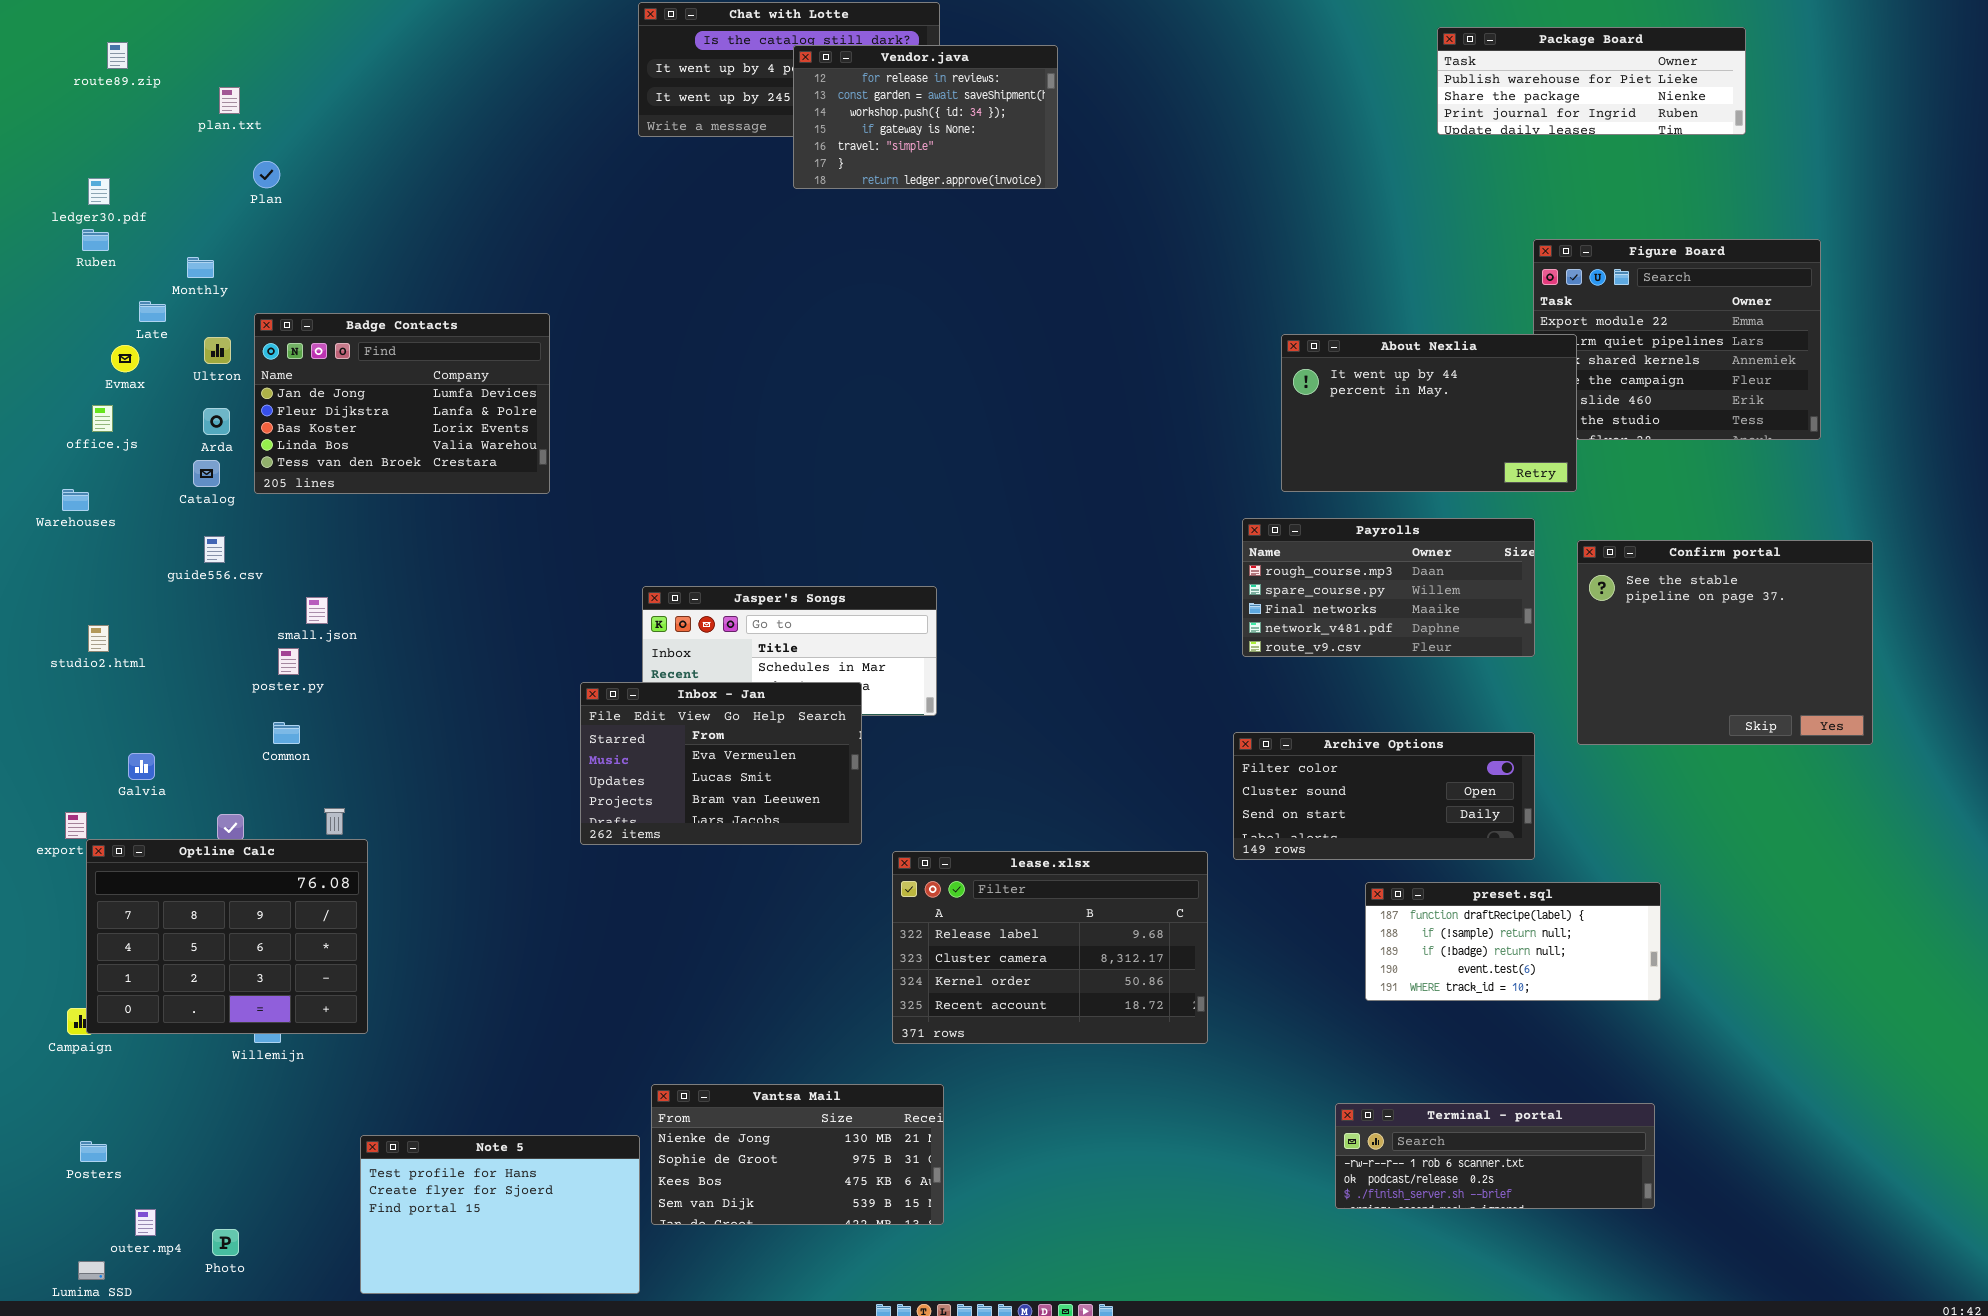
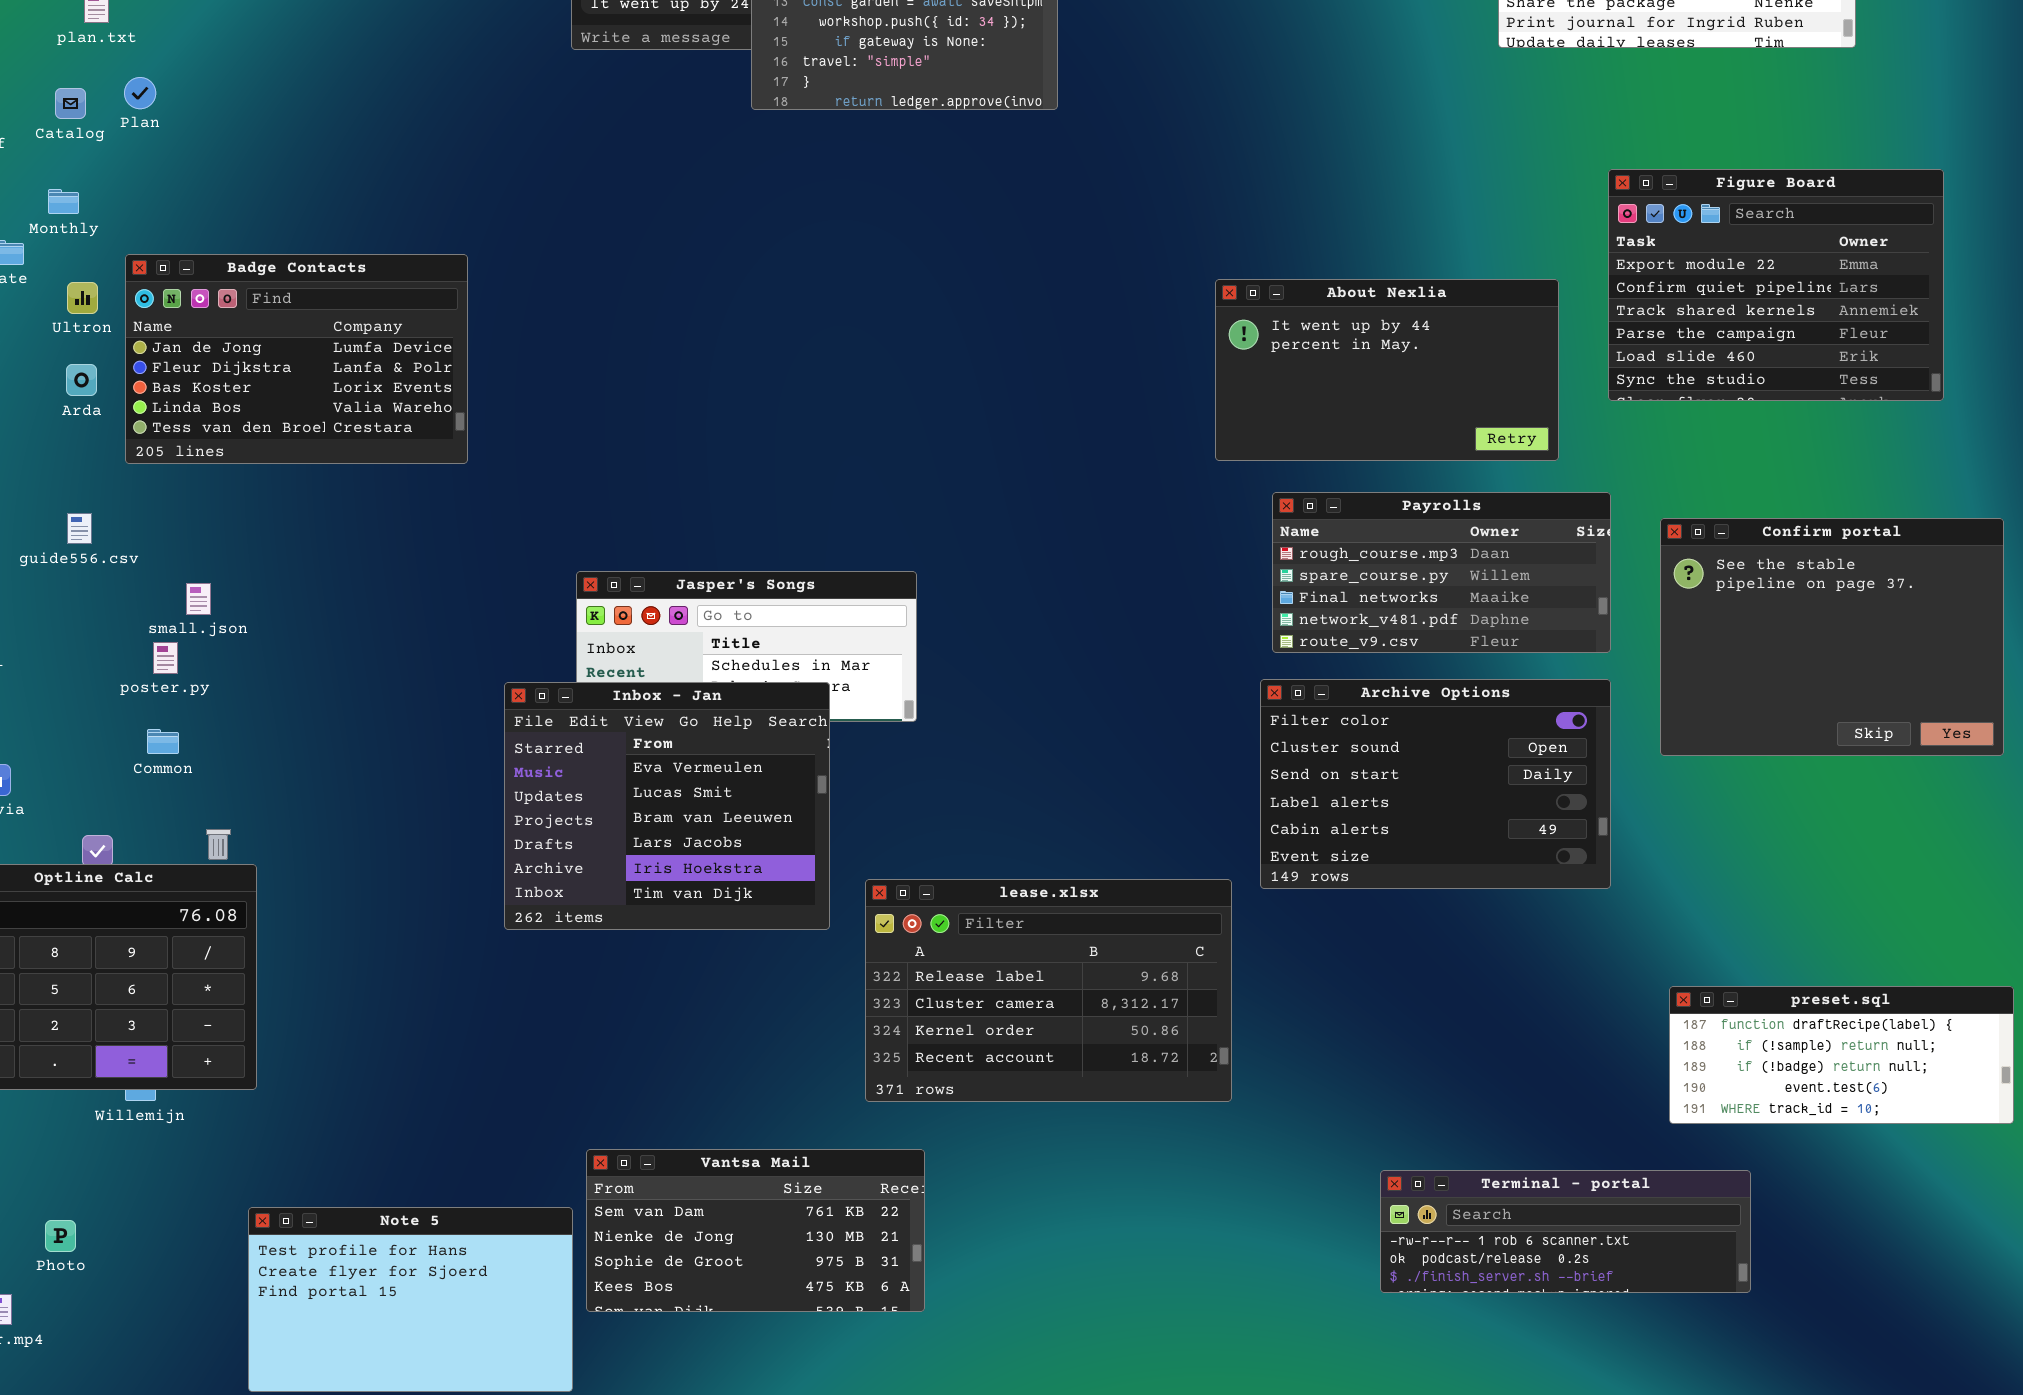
About Nexlia: [1281,334,1577,492] -> [1215,279,1559,461], moved
Catalog: [193,460,220,487] -> [55,88,86,119], moved
Inbox - Jan: [580,682,862,845] -> [504,682,830,930], resized
Archive Options: [1233,732,1535,860] -> [1260,679,1611,889], resized
preset.sql: [1365,882,1661,1001] -> [1669,986,2014,1124], moved
Vantsa Mail: [651,1084,944,1225] -> [586,1149,925,1312], scrolled up 1 row
Photo: [212,1229,239,1256] -> [45,1220,76,1252], moved

